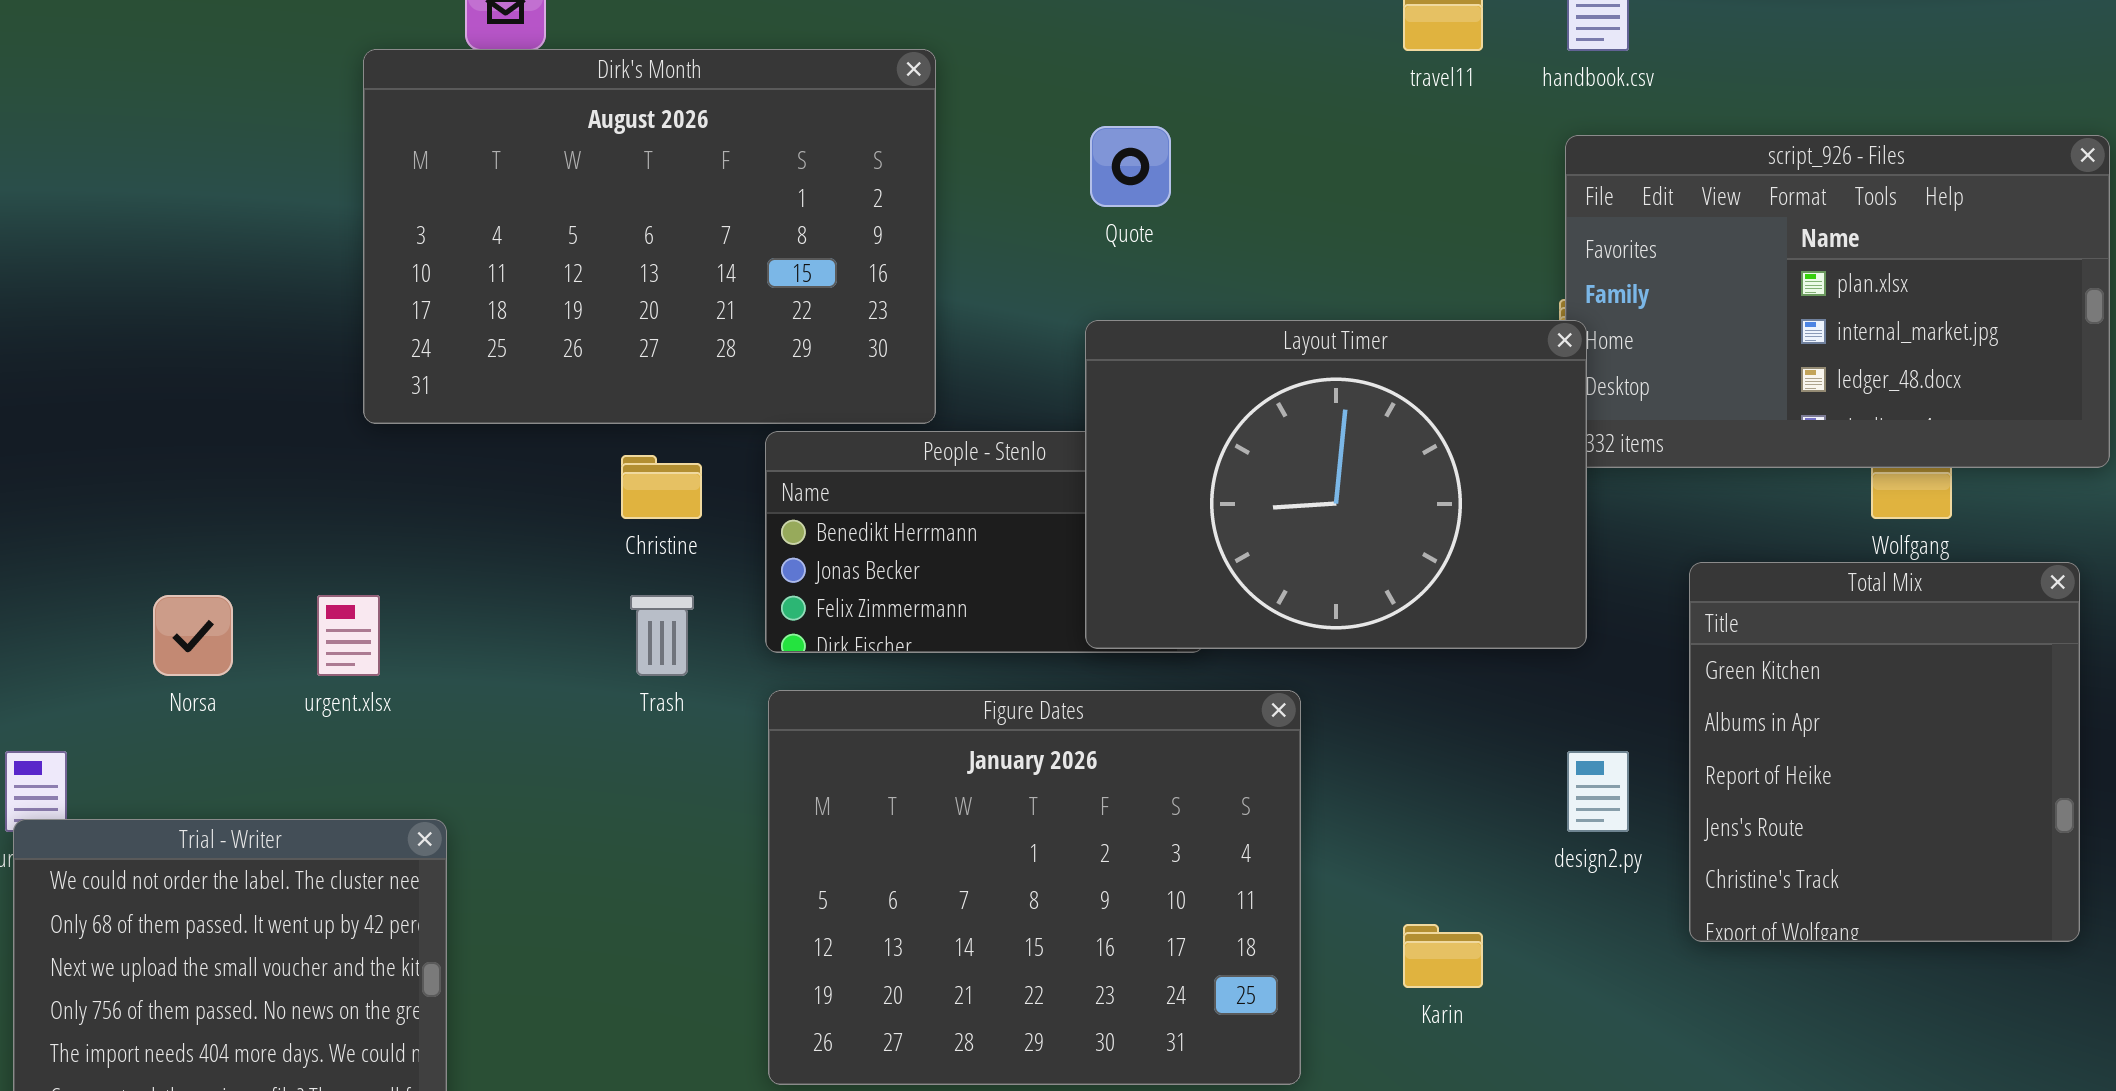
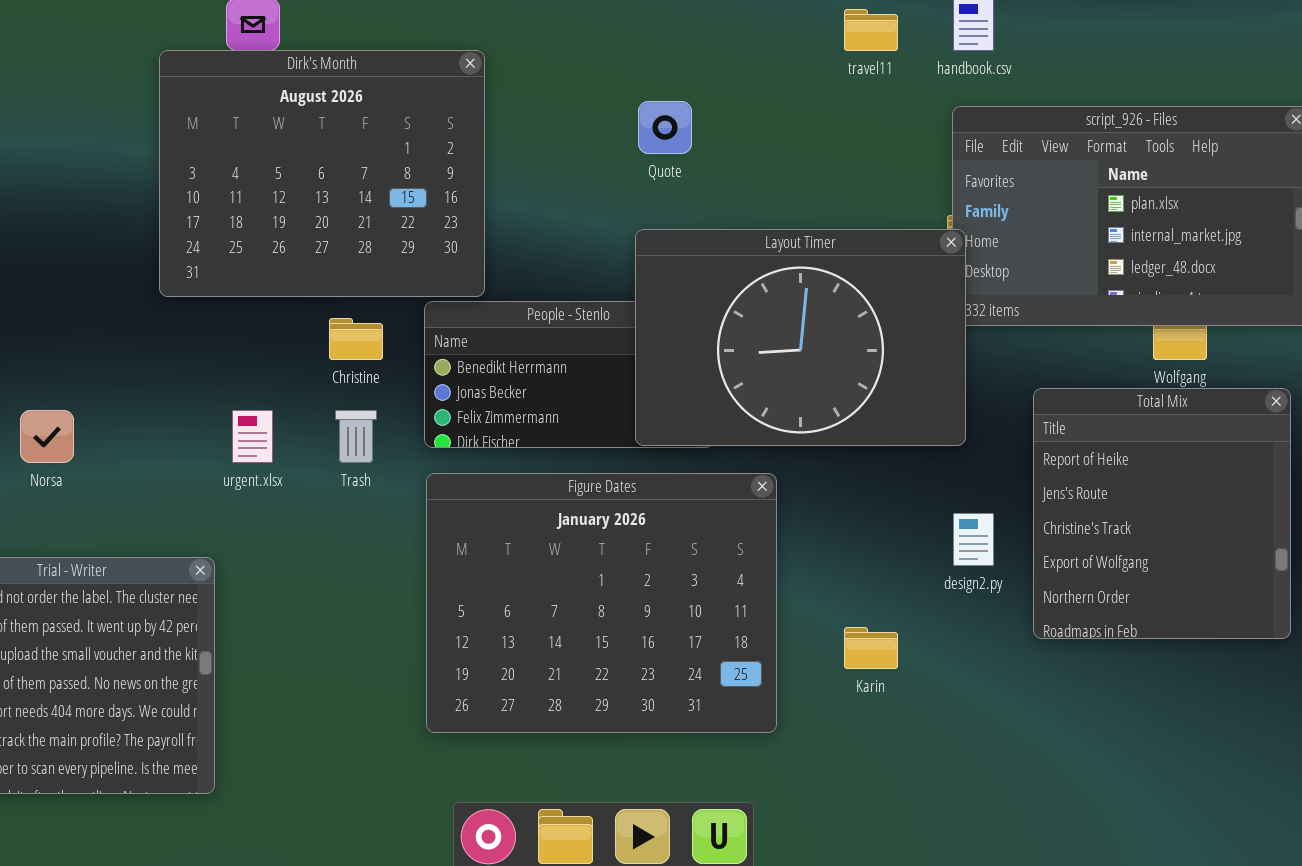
Dirk's Month: [363,49,936,424] -> [159,50,485,297], resized
Total Mix: [1689,562,2080,942] -> [1033,388,1291,639], scrolled down 2 rows
urgent.xlsx: [317,595,380,676] -> [232,410,273,463], moved

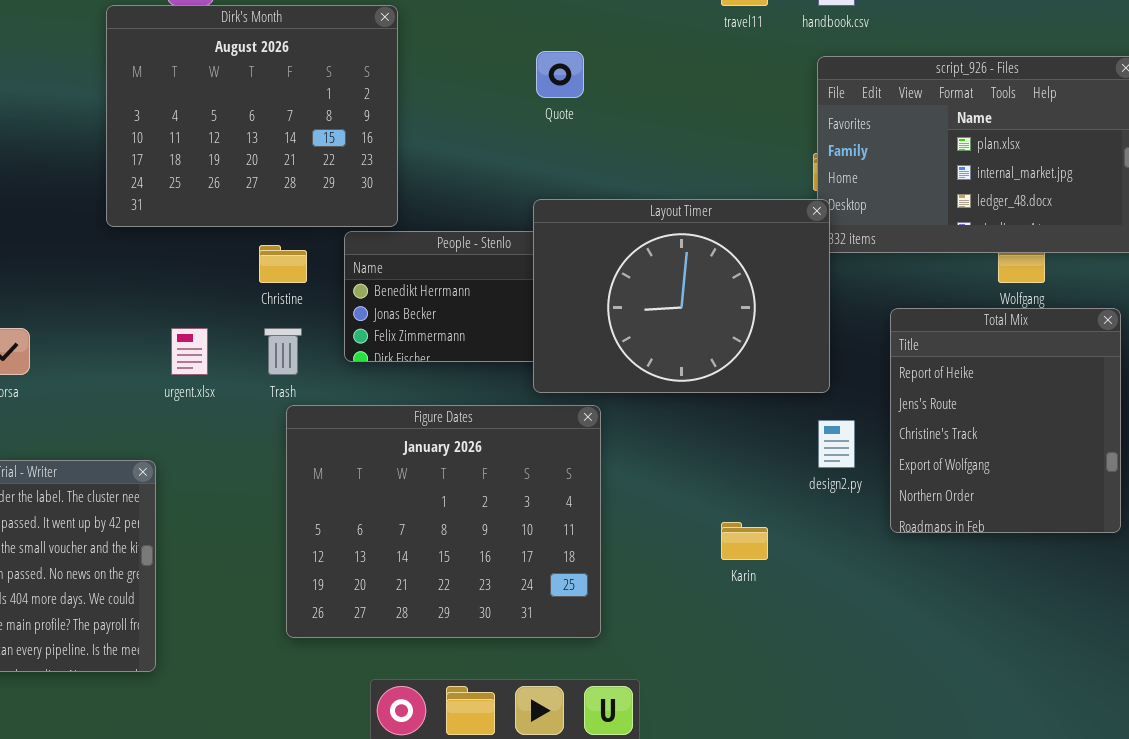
Layout Timer: [635,229,966,446] -> [533,199,830,393], moved
Figure Dates: [426,473,777,733] -> [286,405,601,638], moved

